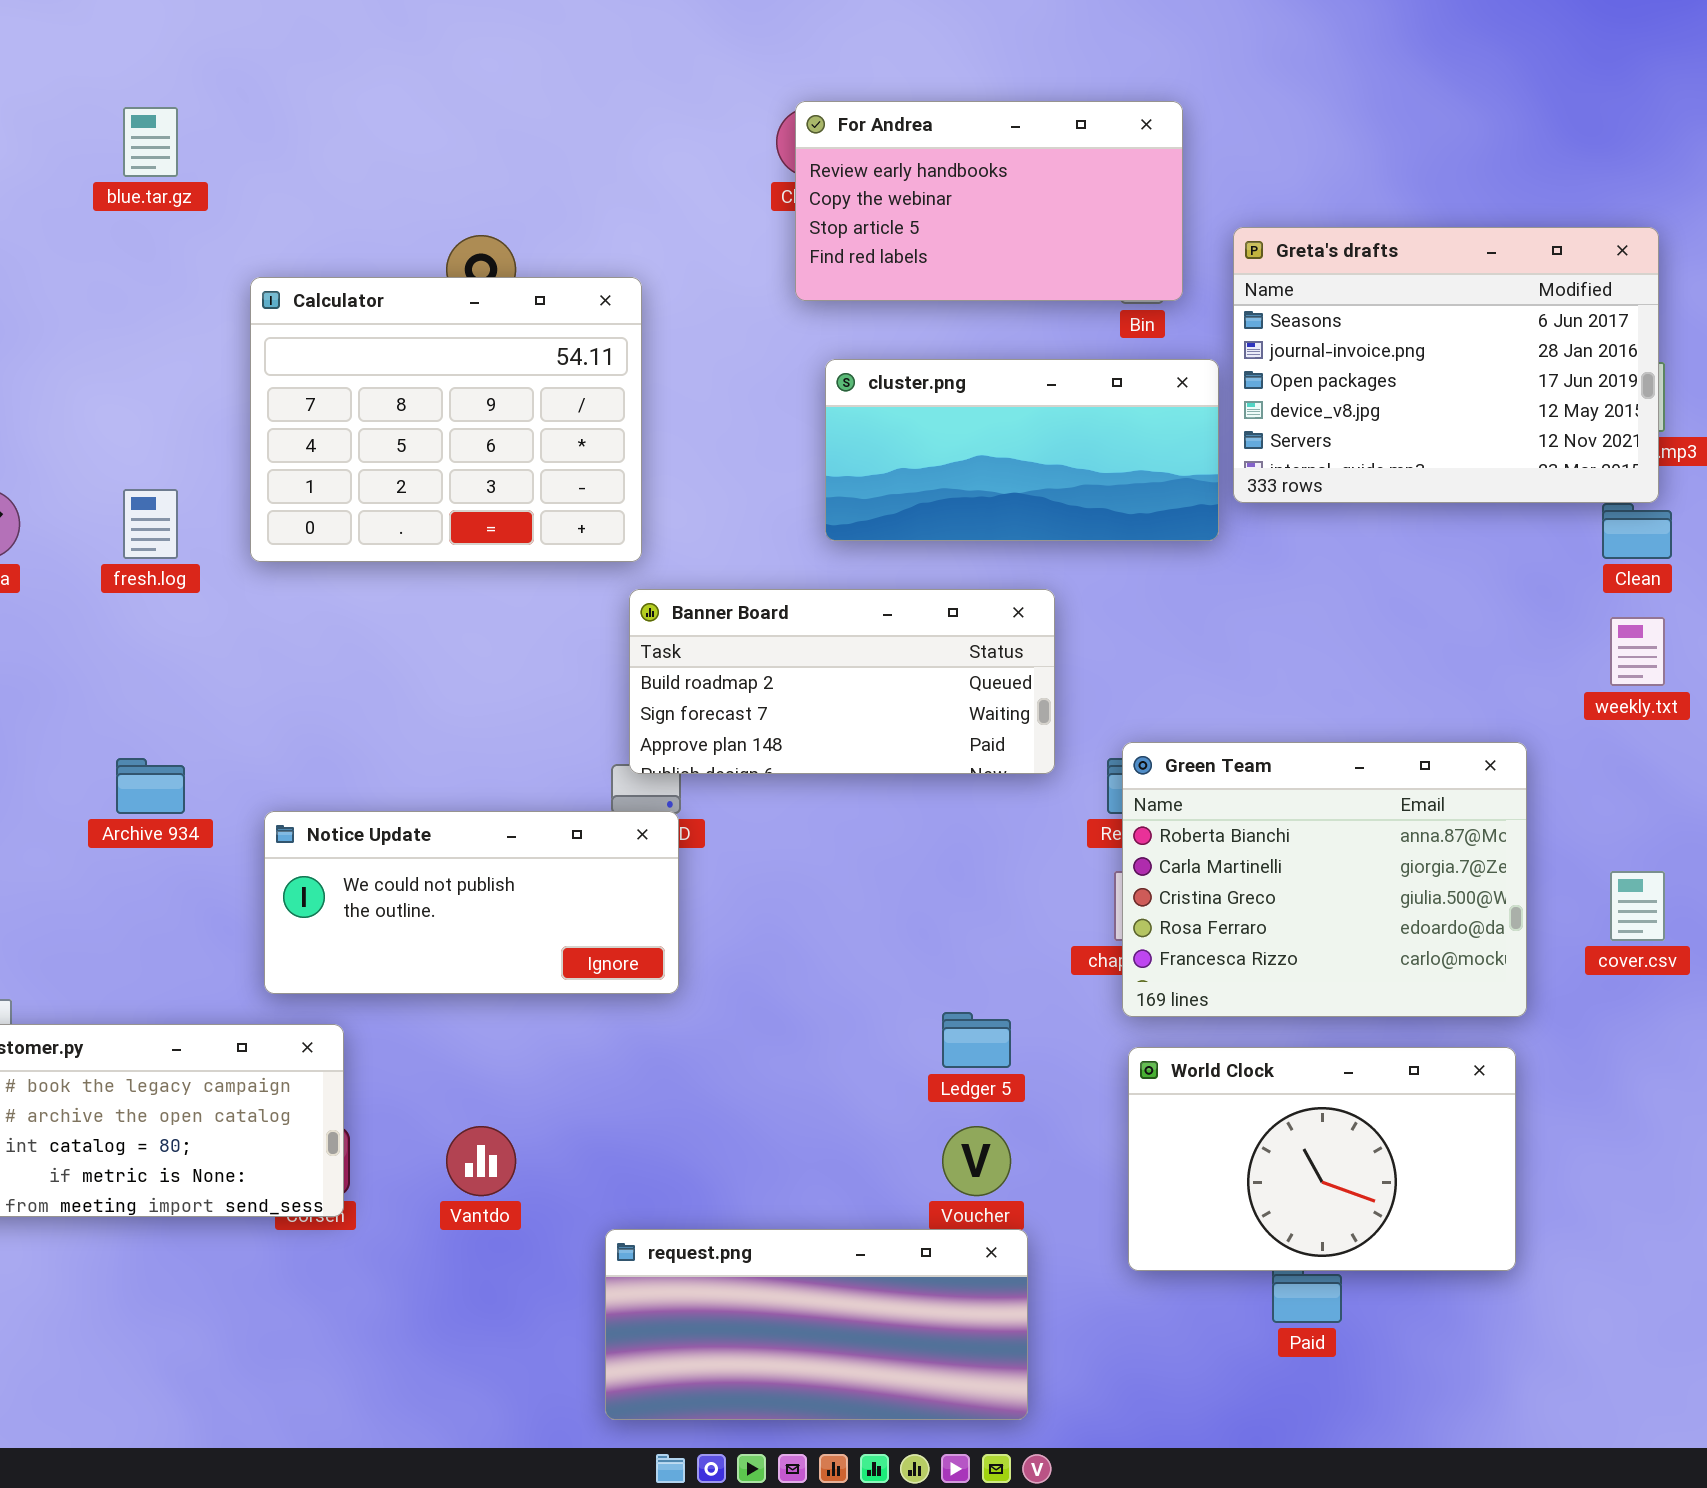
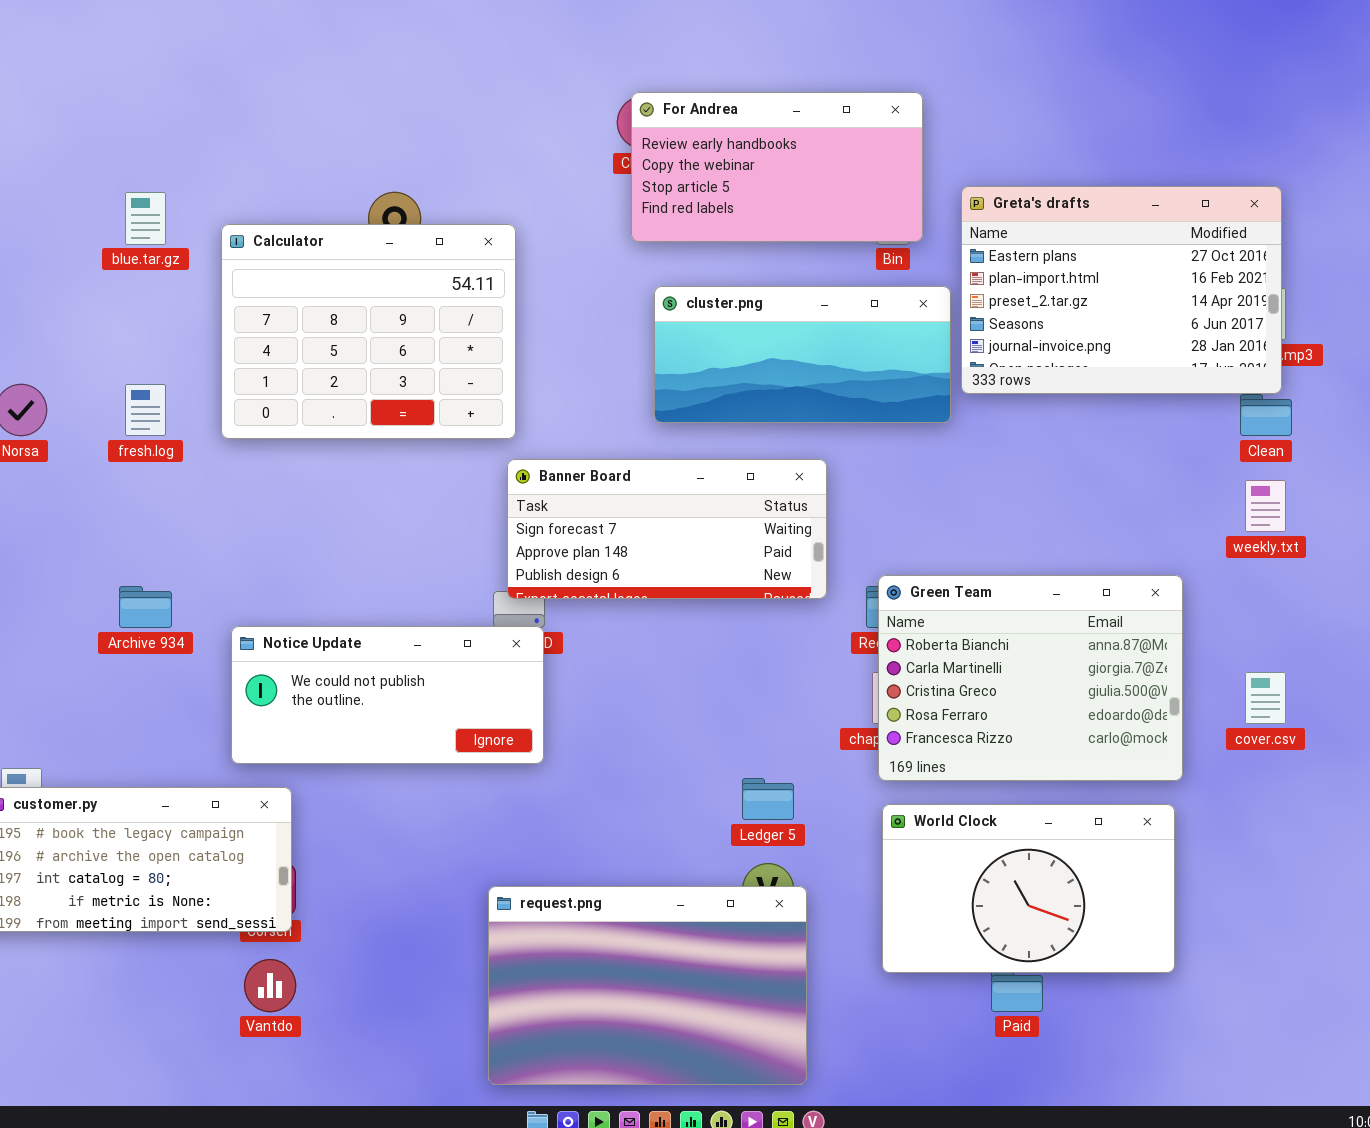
blue.tar.gz: [123,107,178,177] -> [125,192,166,245], moved
Greta's drafts: [1233,227,1659,503] -> [961,186,1282,394], scrolled up 3 rows
Banner Board: [629,589,1055,774] -> [507,459,827,599], scrolled down 1 row
Vantdo: [446,1126,516,1196] -> [244,959,296,1012], moved
request.png: [605,1229,1028,1420] -> [488,886,807,1085], resized

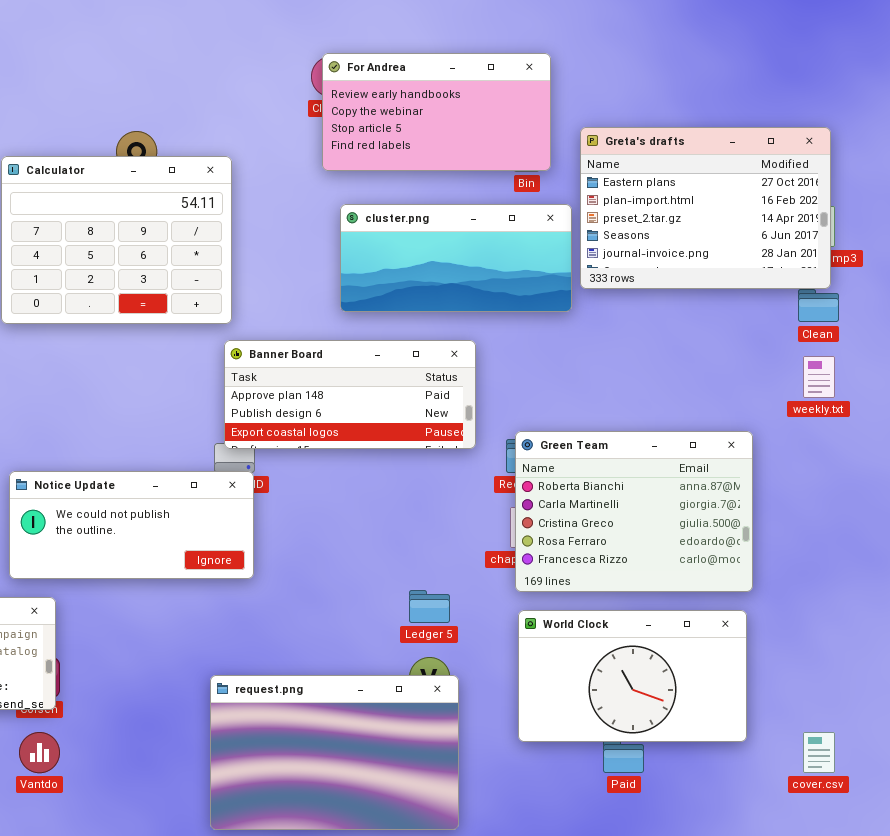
Banner Board: [507,459,827,599] -> [224,340,476,449], scrolled down 1 row
cover.csv: [1245,672,1286,724] -> [803,732,835,773], moved

